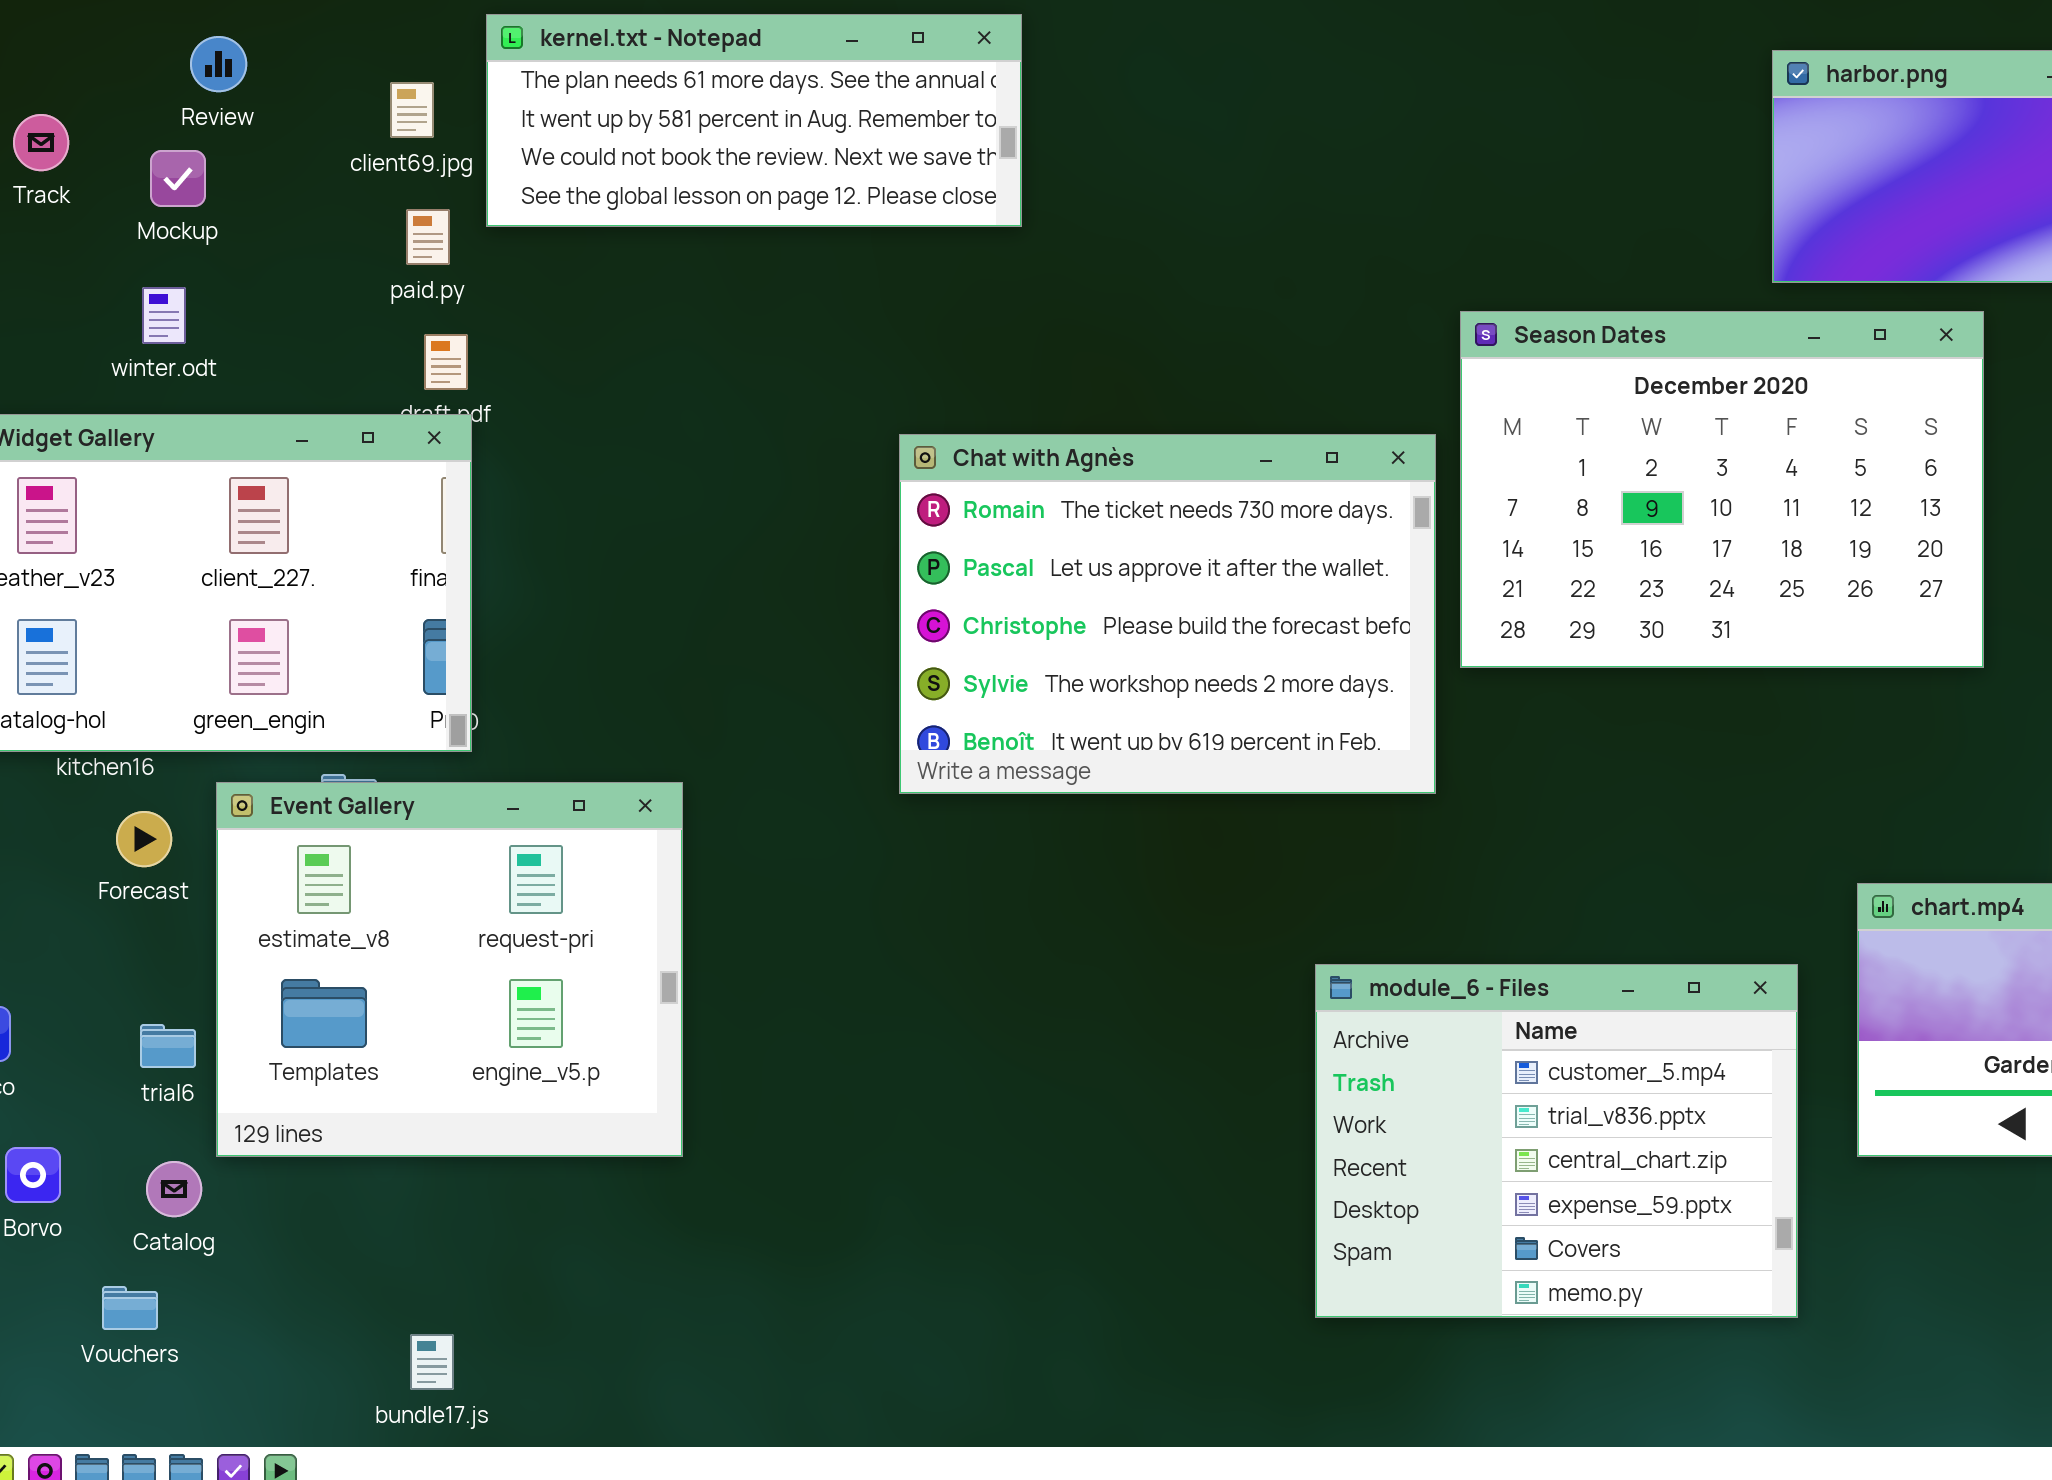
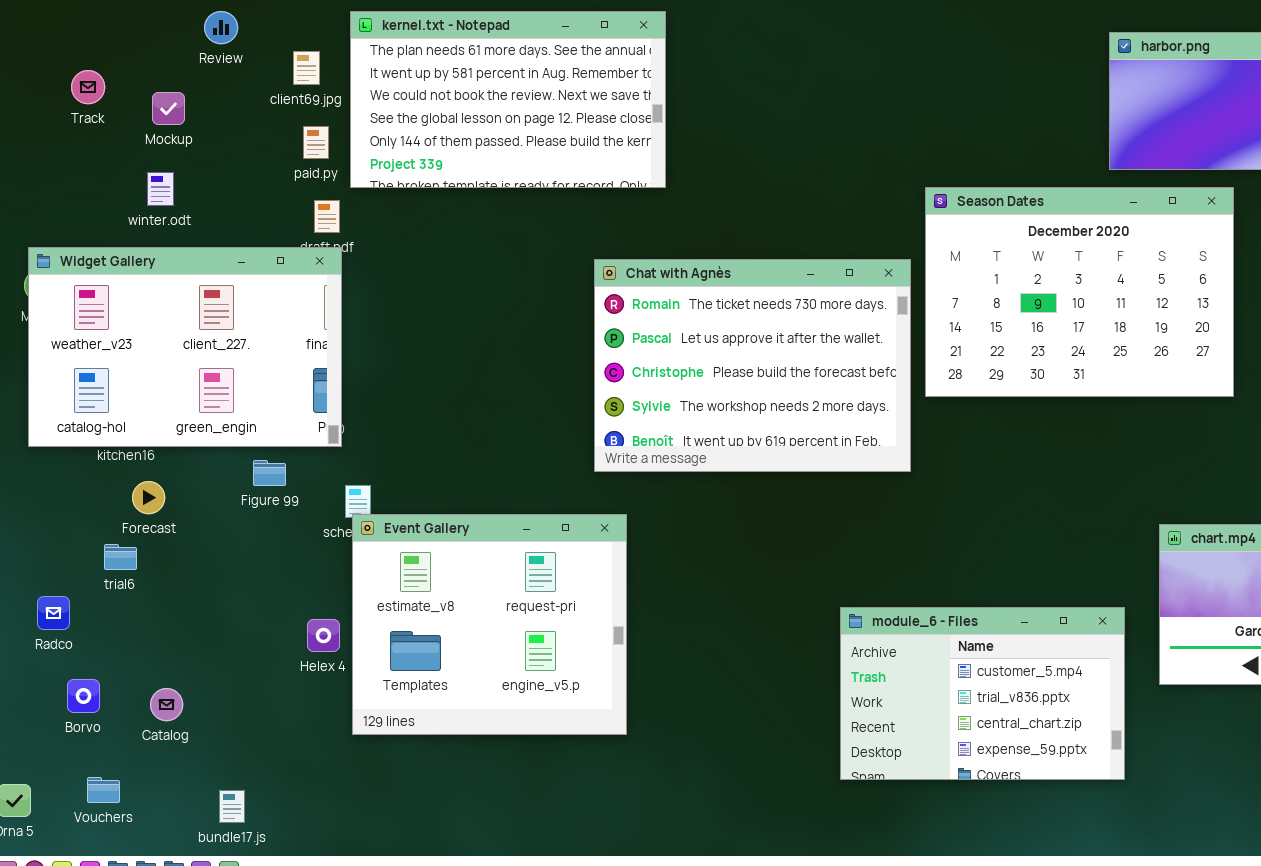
kernel.txt - Notepad: [486,14,1022,227] -> [350,11,666,188], resized
Review: [190,36,247,92] -> [204,11,238,44], moved
Event Gallery: [216,782,683,1157] -> [352,514,627,735], moved
module_6 - Files: [1315,964,1798,1318] -> [840,607,1125,780], resized
trial6: [140,1024,196,1068] -> [104,544,137,570], moved
Vouchers: [102,1286,158,1330] -> [87,777,120,803], moved
bundle17.js: [410,1334,454,1390] -> [219,790,245,823], moved

